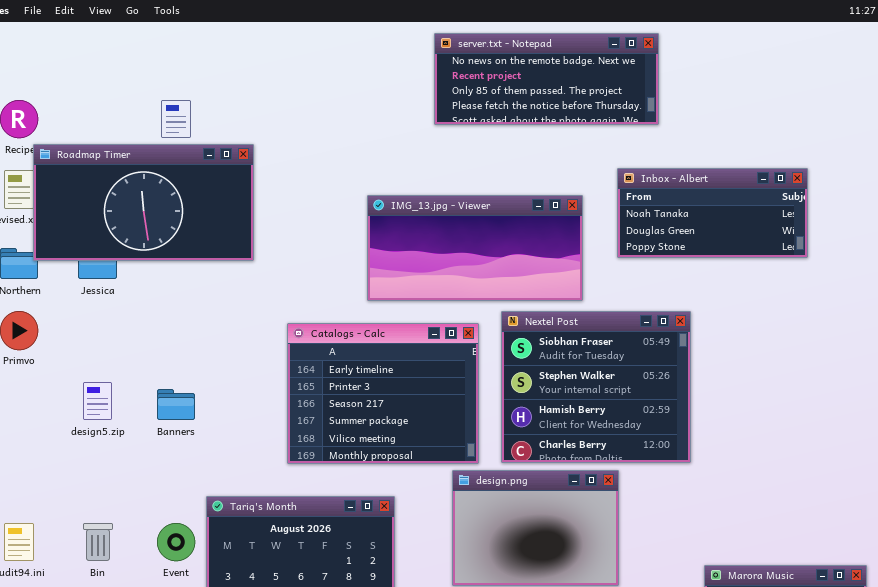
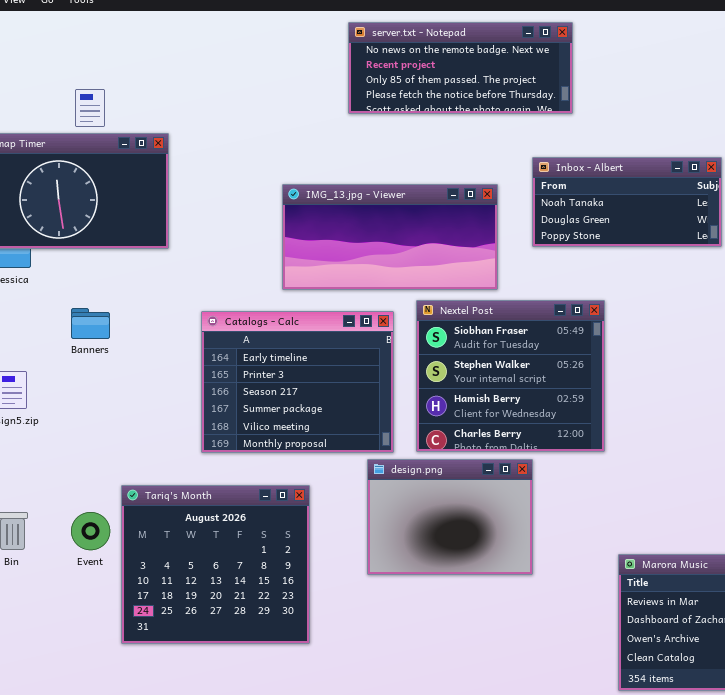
Banners: [157,389,195,420] -> [71,308,110,339], moved

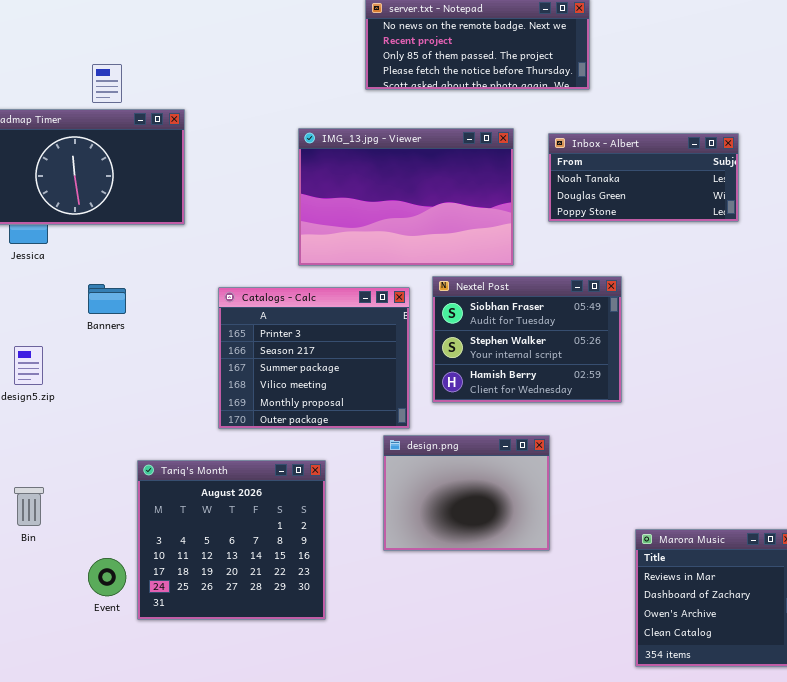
IMG_13.jpg - Viewer: [282,184,498,290] -> [298,128,514,266], resized
Nextel Post: [416,300,605,452] -> [432,276,622,403], resized
Catalogs - Calc: [201,311,394,453] -> [218,287,410,429], scrolled down 1 row
Event: [71,512,110,550] -> [88,558,126,596], moved

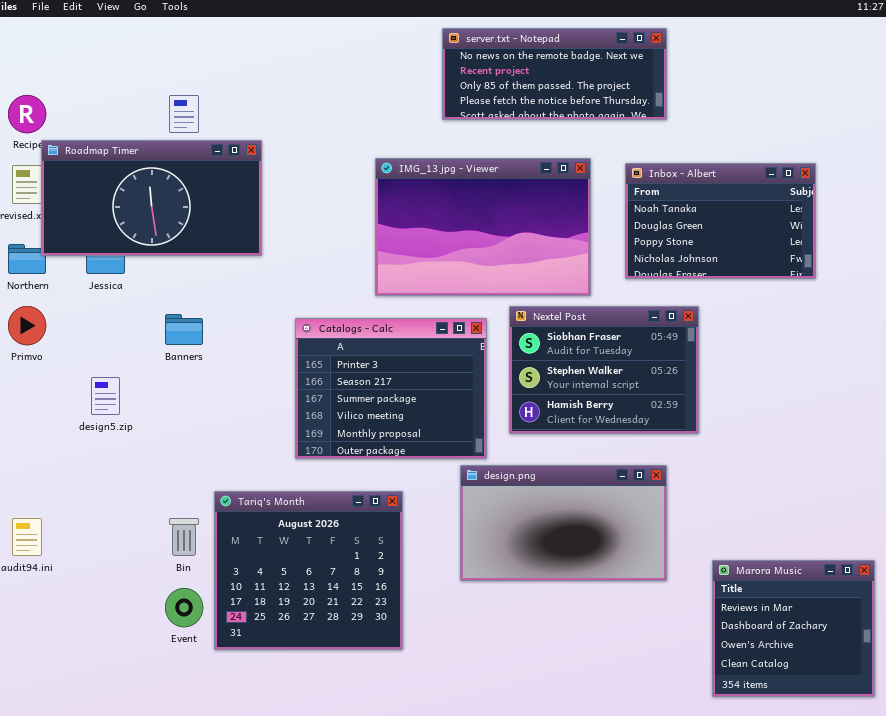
Inbox - Albert: [548,133,739,222] -> [625,163,816,279], resized
design.png: [383,435,550,551] -> [460,465,667,581], resized
Bin: [14,487,44,526] -> [169,518,199,556], moved

